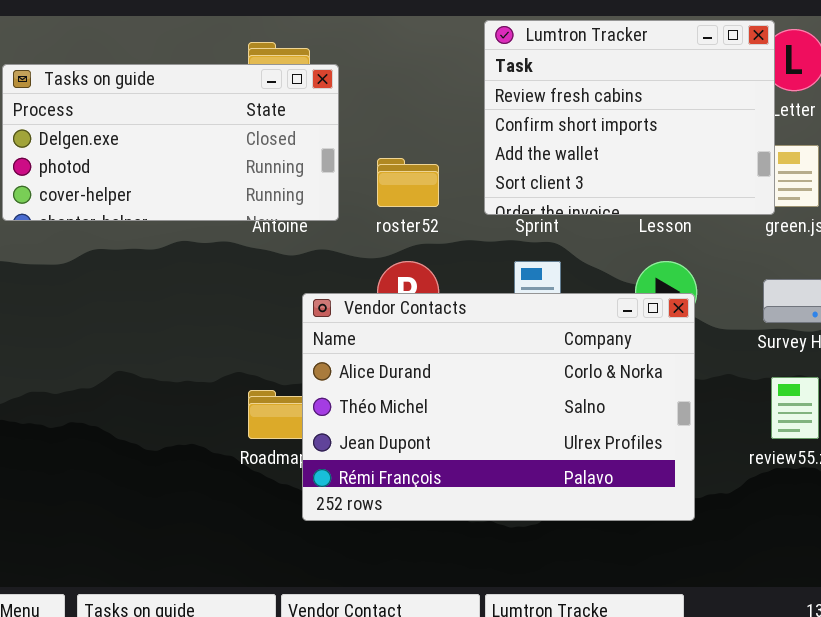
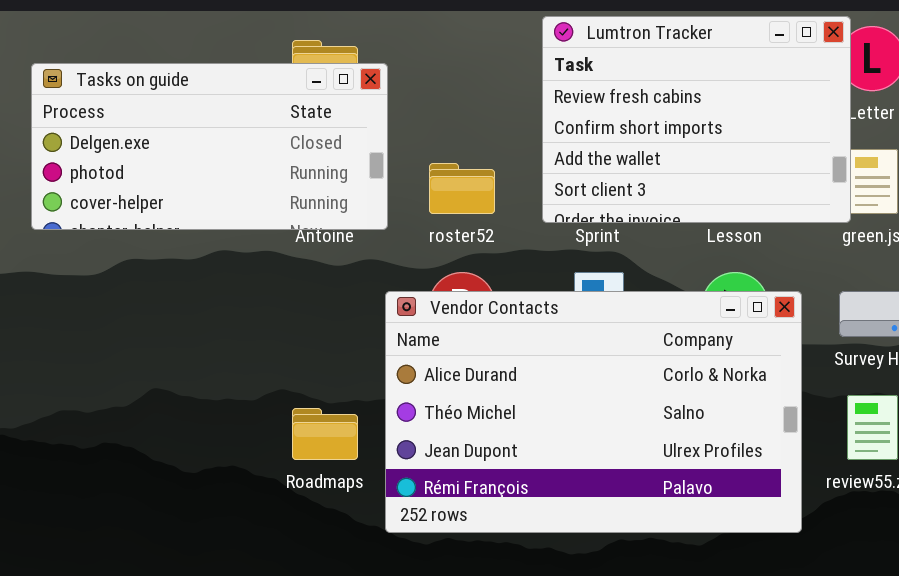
Vendor Contacts: [302,293,695,521] -> [385,291,802,533], moved

